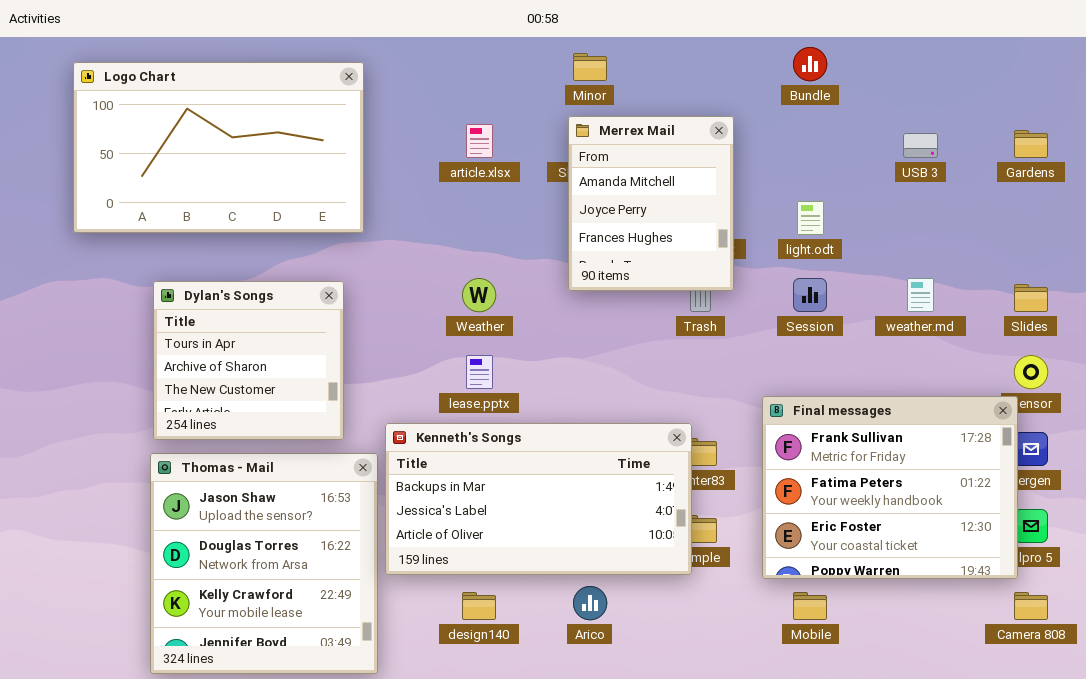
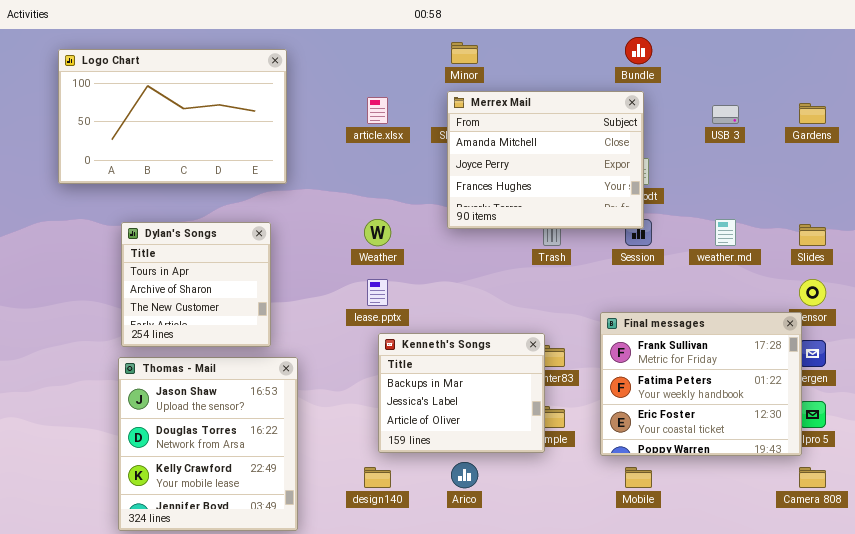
Merrex Mail: [568,116,734,291] -> [447,91,644,229], resized
Kenneth's Songs: [385,423,692,575] -> [378,333,545,453], resized

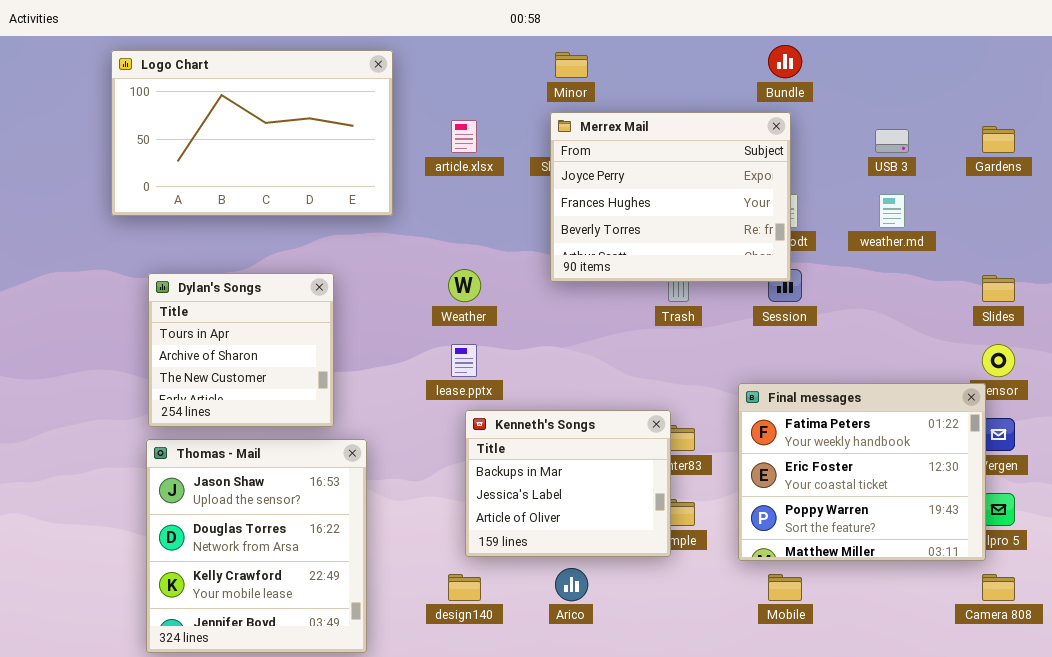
Logo Chart: [58,49,287,184] -> [111,50,393,216], moved
Merrex Mail: [447,91,644,229] -> [550,112,791,282], scrolled down 1 row
weather.md: [715,219,736,246] -> [879,194,905,228], moved
Final messages: [600,312,802,456] -> [738,383,986,561], scrolled down 1 row

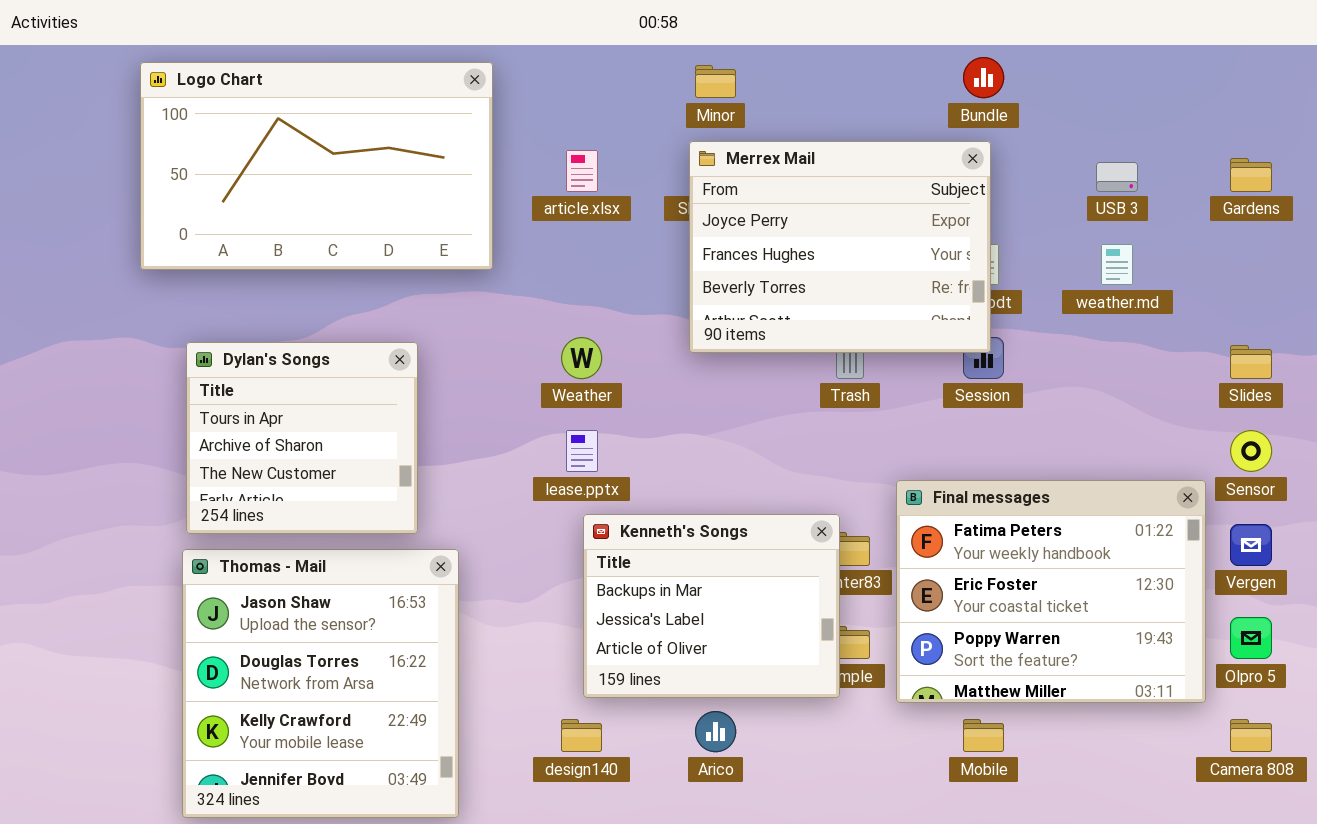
Final messages: [738,383,986,561] -> [896,480,1206,703], moved

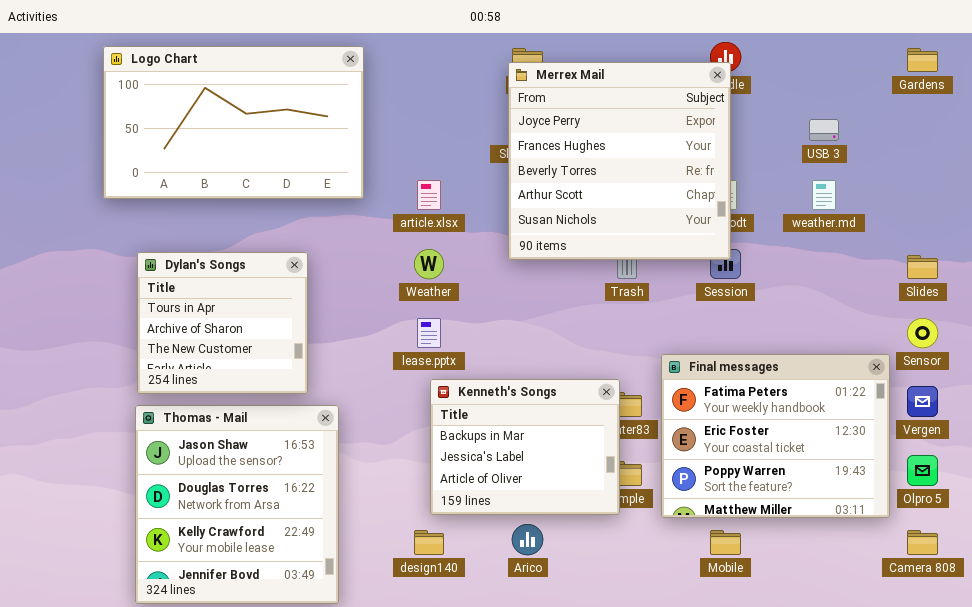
Merrex Mail: [689,141,991,353] -> [508,62,731,260], resized
article.xlsx: [566,150,598,192] -> [417,180,441,210], moved
Gardens: [1230,158,1272,192] -> [907,48,938,72], moved

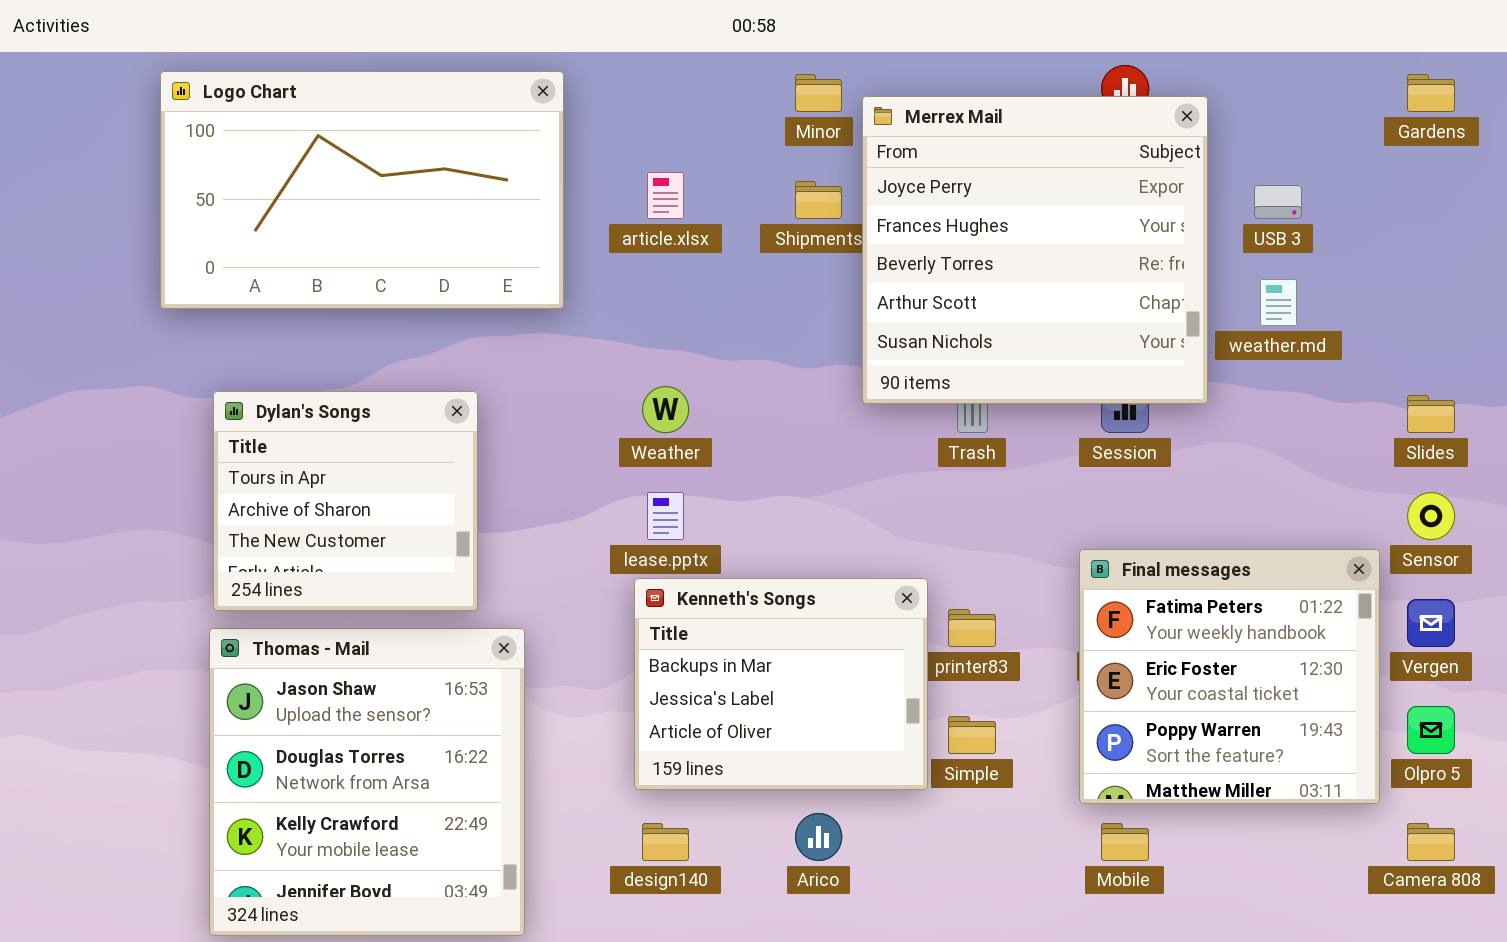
Merrex Mail: [508,62,731,260] -> [862,96,1208,404], moved
article.xlsx: [417,180,441,210] -> [647,172,684,219], moved
Final messages: [661,354,890,518] -> [1079,549,1380,804], resized
Kenneth's Songs: [430,379,620,515] -> [634,578,928,790], moved

